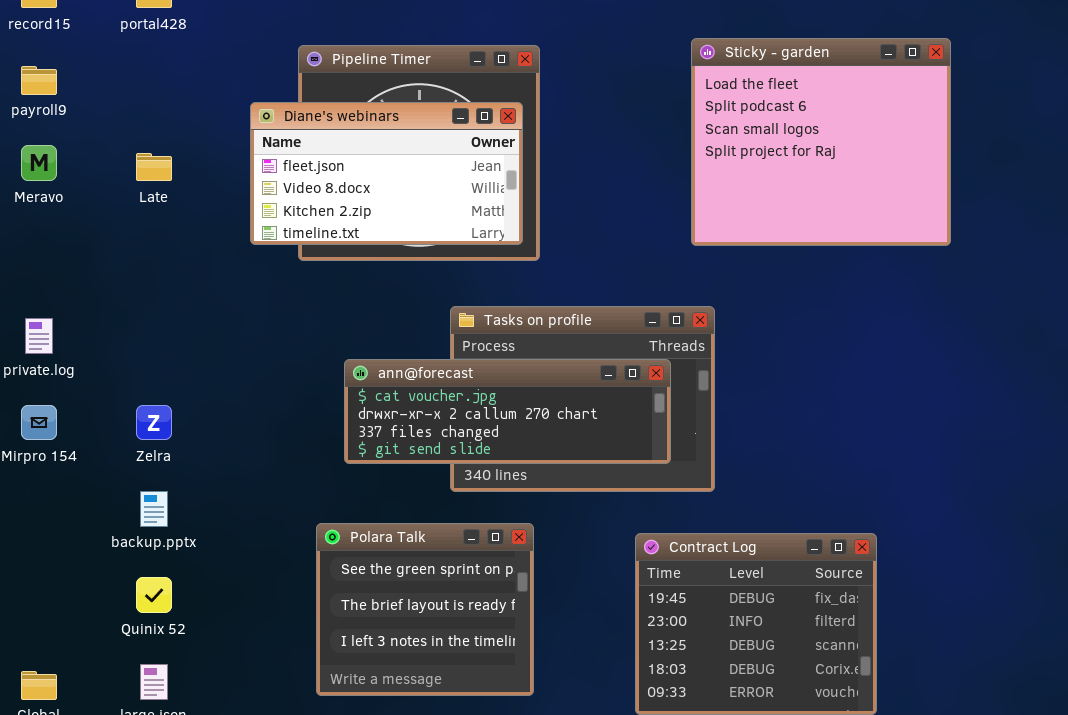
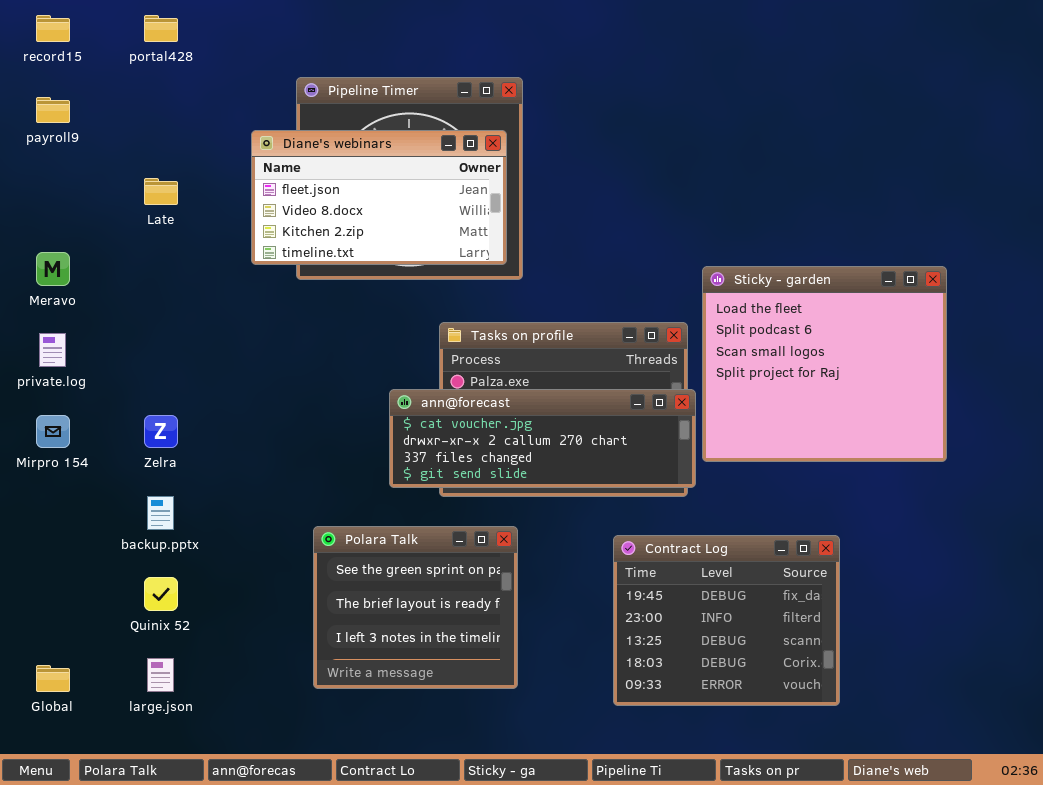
Sticky - garden: [691,38,951,246] -> [702,266,947,462], moved
Meravo: [21,145,57,181] -> [36,252,70,286], moved
ann@forecast: [344,359,671,464] -> [389,389,696,488], moved

